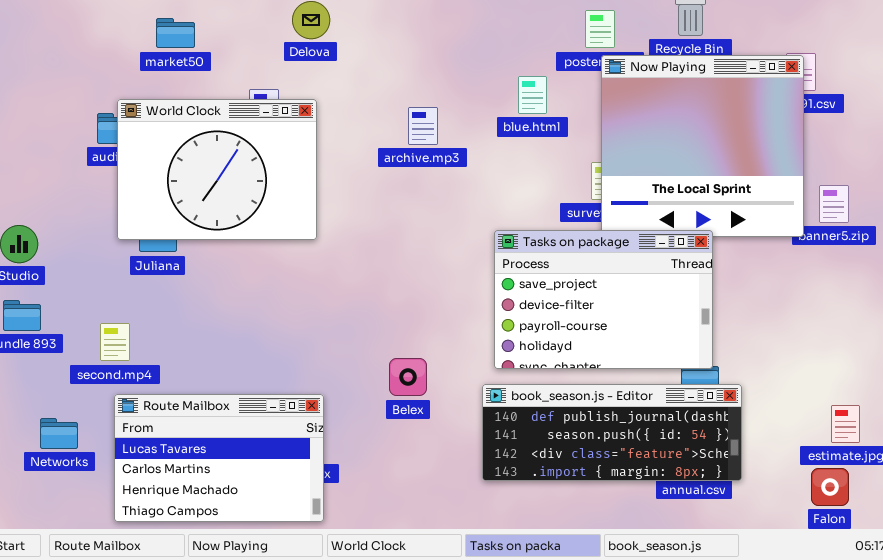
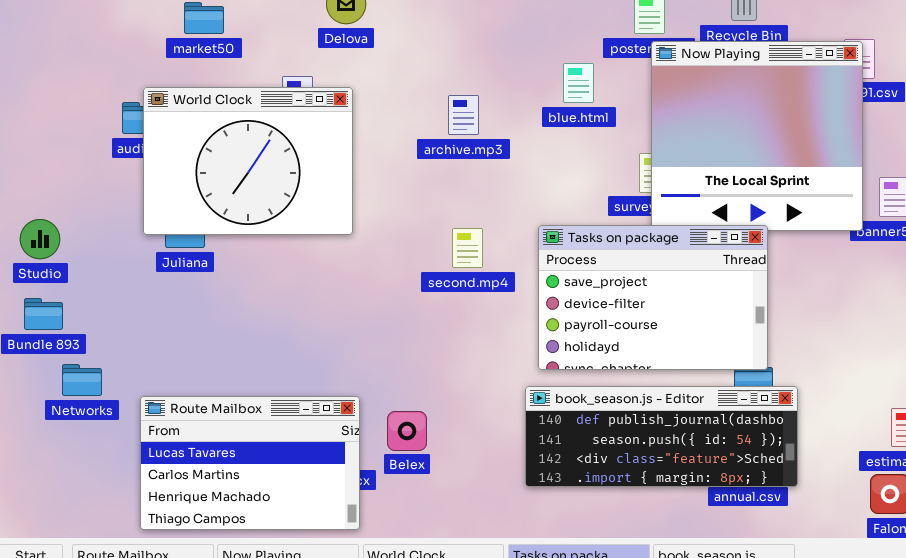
second.mp4: [100,323,130,361] -> [452,228,483,268], moved
Belex: [389,358,427,396] -> [387,411,427,451], moved
Networks: [40,418,78,449] -> [62,364,102,396], moved

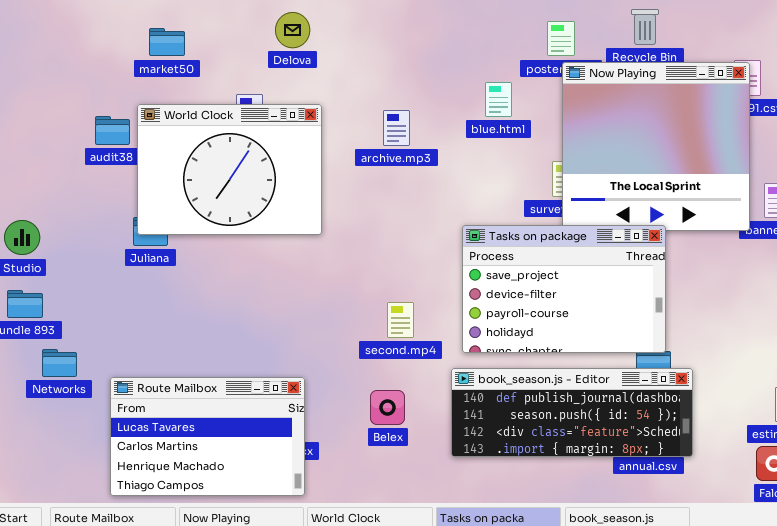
World Clock: [143,87,353,235] -> [137,104,322,235], moved
second.mp4: [452,228,483,268] -> [387,302,414,338], moved
Belex: [387,411,427,451] -> [370,390,405,425], moved

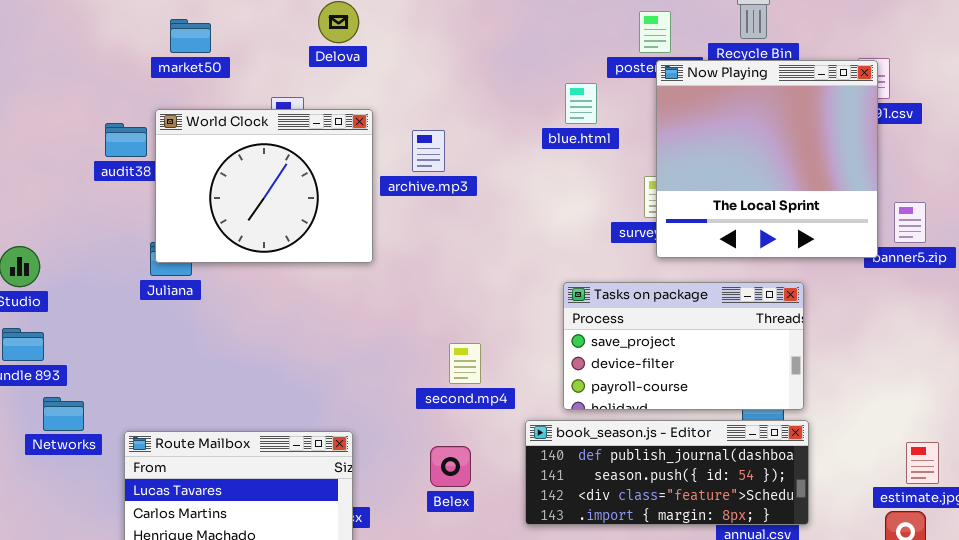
archive.mp3: [383,110,410,146] -> [412,130,445,172], moved
Tasks on package: [462,225,666,353] -> [563,282,804,410], moved, resized

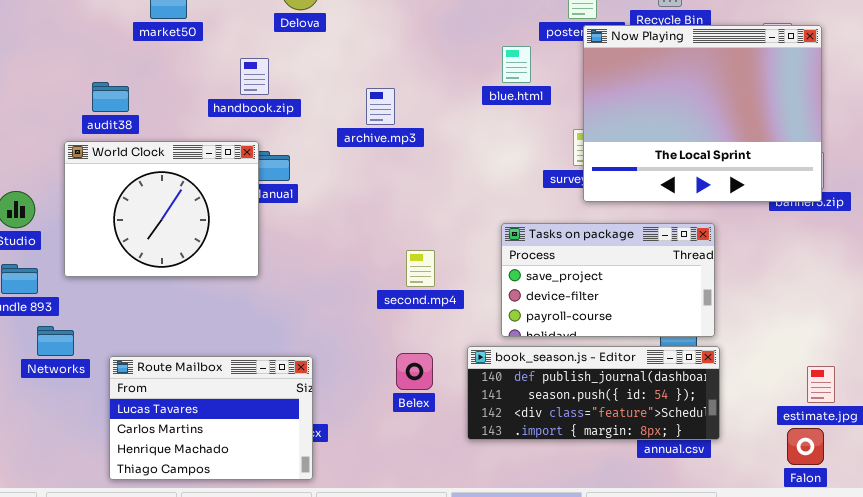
Now Playing: [656,60,878,258] -> [583,25,822,202], resized
World Clock: [155,109,373,263] -> [64,141,259,277], moved
second.mp4: [449,343,481,384] -> [406,250,435,287], moved
Belex: [430,446,471,487] -> [396,353,433,390], moved

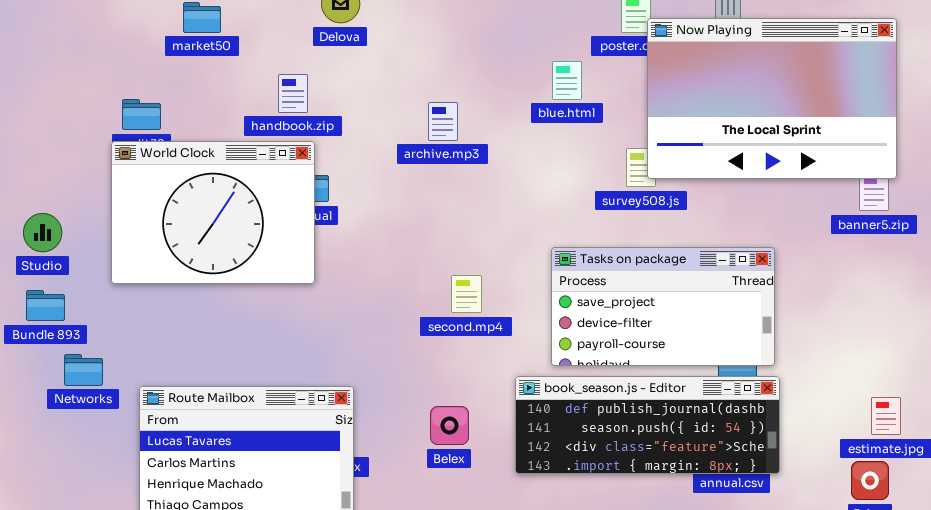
Now Playing: [583,25,822,202] -> [647,18,897,179], moved, resized
archive.mp3: [366,88,395,125] -> [428,102,458,141], moved
World Clock: [64,141,259,277] -> [111,141,315,284], moved
Belex: [396,353,433,390] -> [430,406,469,445], moved

